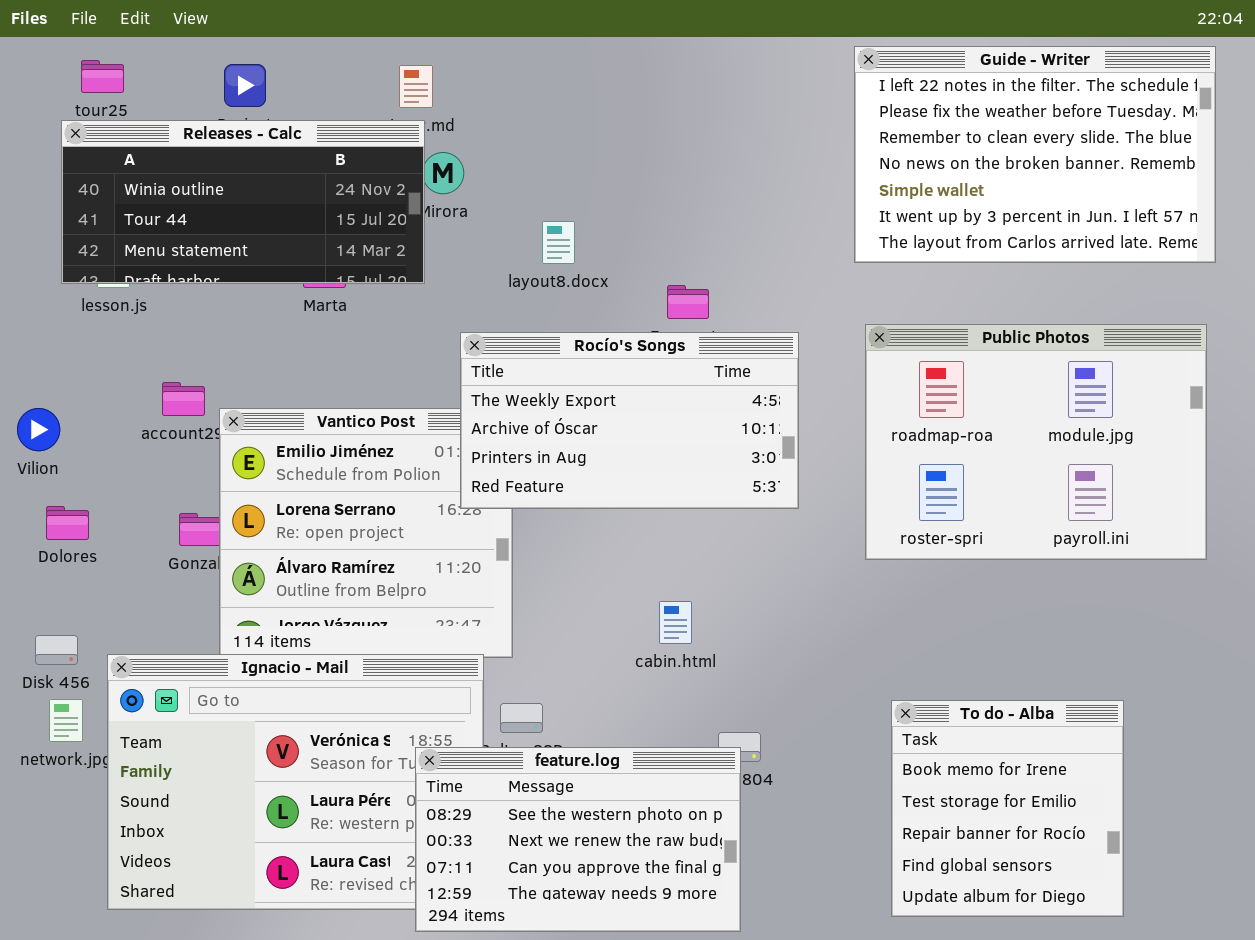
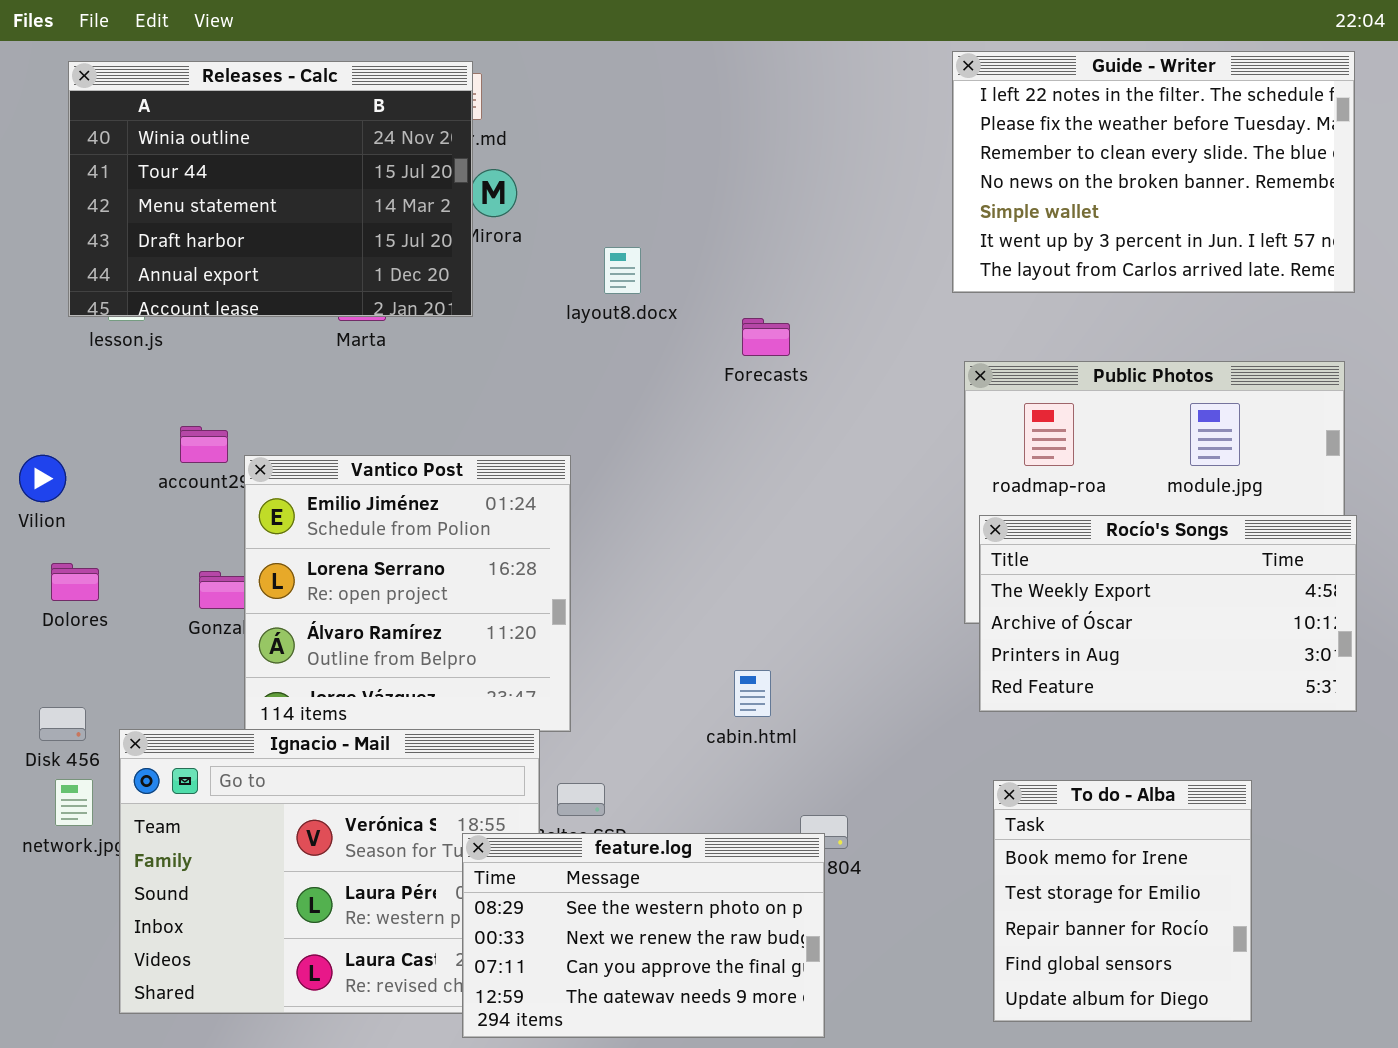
Releases - Calc: [61,120,425,284] -> [68,61,473,317], resized
Rocío's Songs: [460,332,799,509] -> [979,515,1357,712], moved

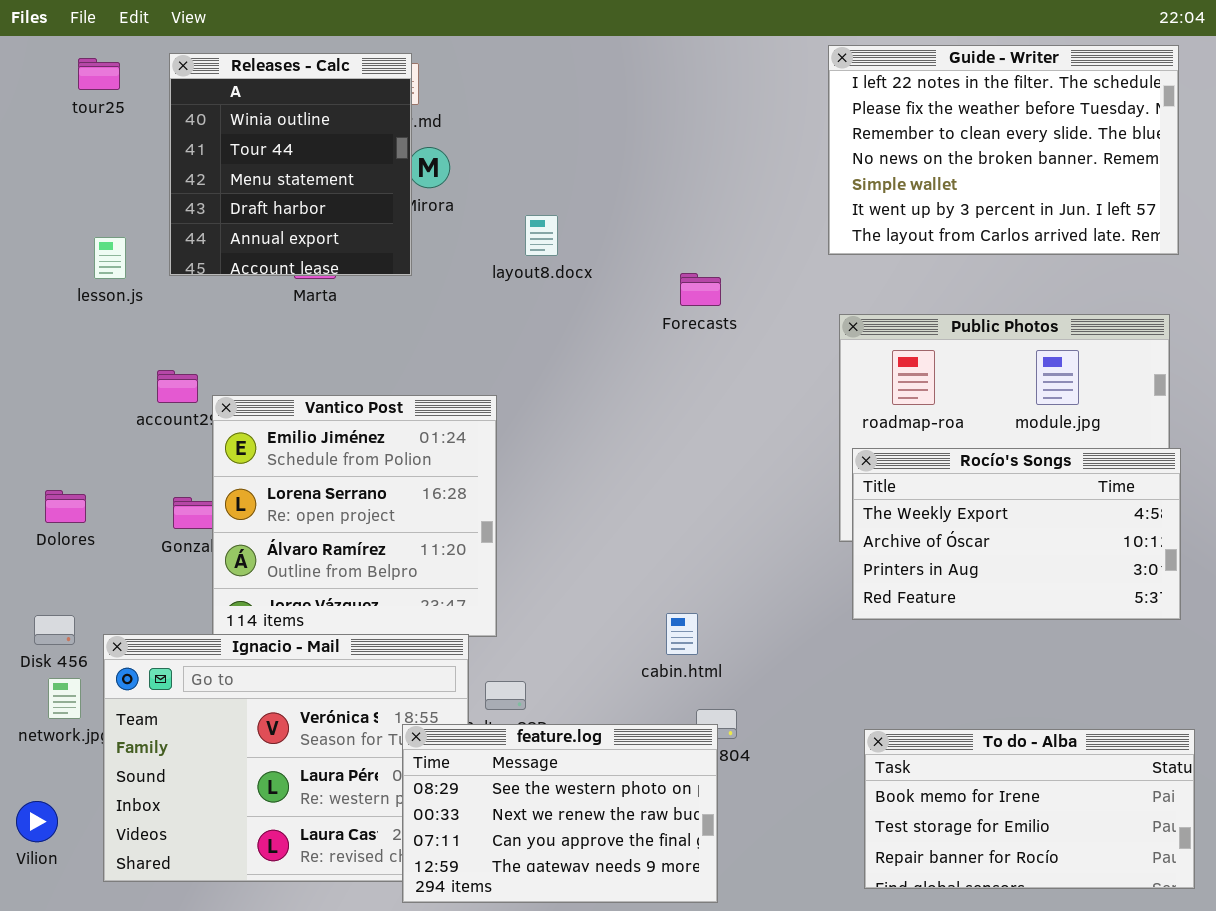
Releases - Calc: [68,61,473,317] -> [169,53,412,276], resized
Forecasts: [742,318,790,356] -> [680,273,721,306], moved
Vilion: [19,455,66,502] -> [16,801,58,842], moved
cabin.html: [734,670,771,717] -> [666,613,698,655], moved
To do - Alba: [993,780,1252,1022] -> [864,729,1195,889], resized

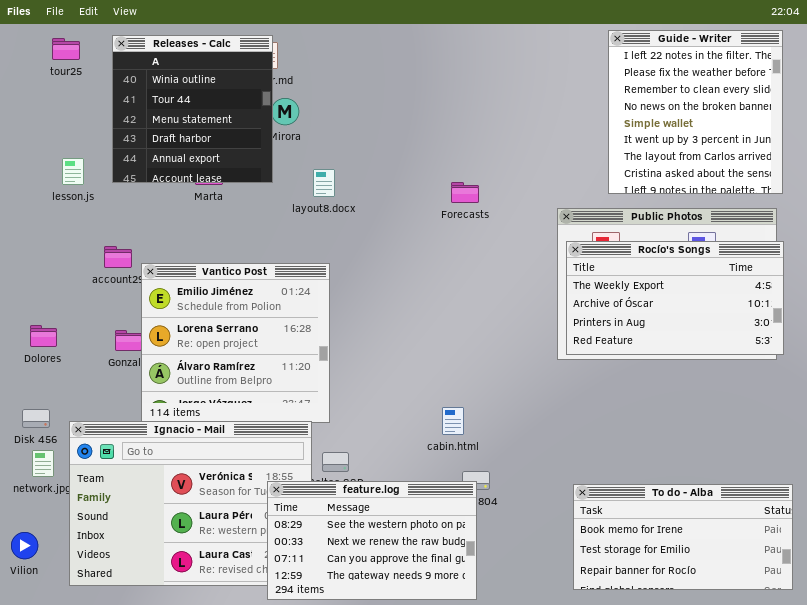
Guide - Writer: [828,45,1179,255] -> [608,30,783,194], resized
layout8.docx: [525,215,558,256] -> [313,169,335,197], moved
Rocío's Songs: [852,448,1181,620] -> [566,241,784,355], moved

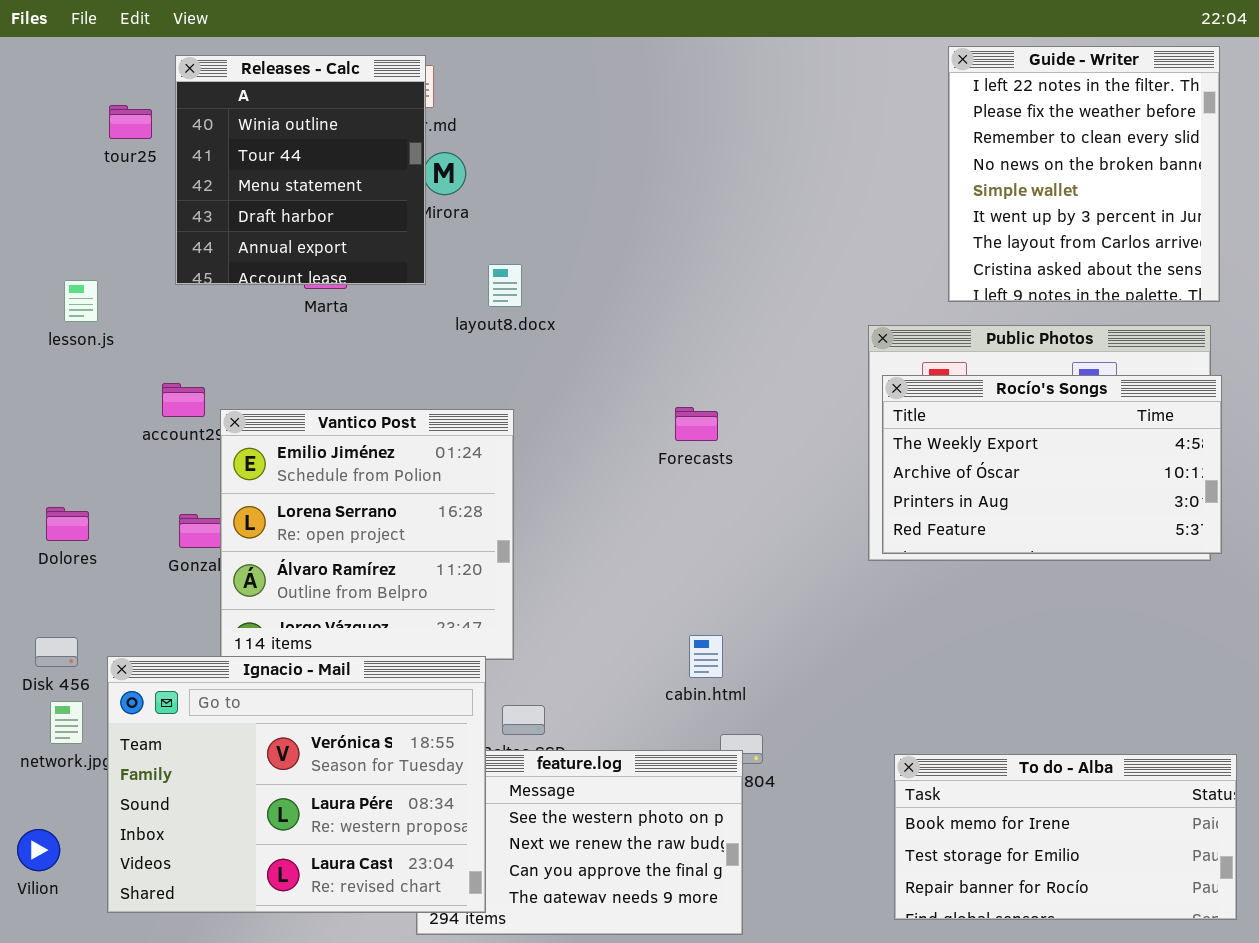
tour25: [52,38,80,60] -> [109,105,152,139], moved
lesson.js: [62,158,84,185] -> [64,280,98,322], moved
Forecasts: [451,182,479,203] -> [675,407,718,441], moved
Ignacio - Mail: [69,421,312,586] -> [107,656,486,913], raised

